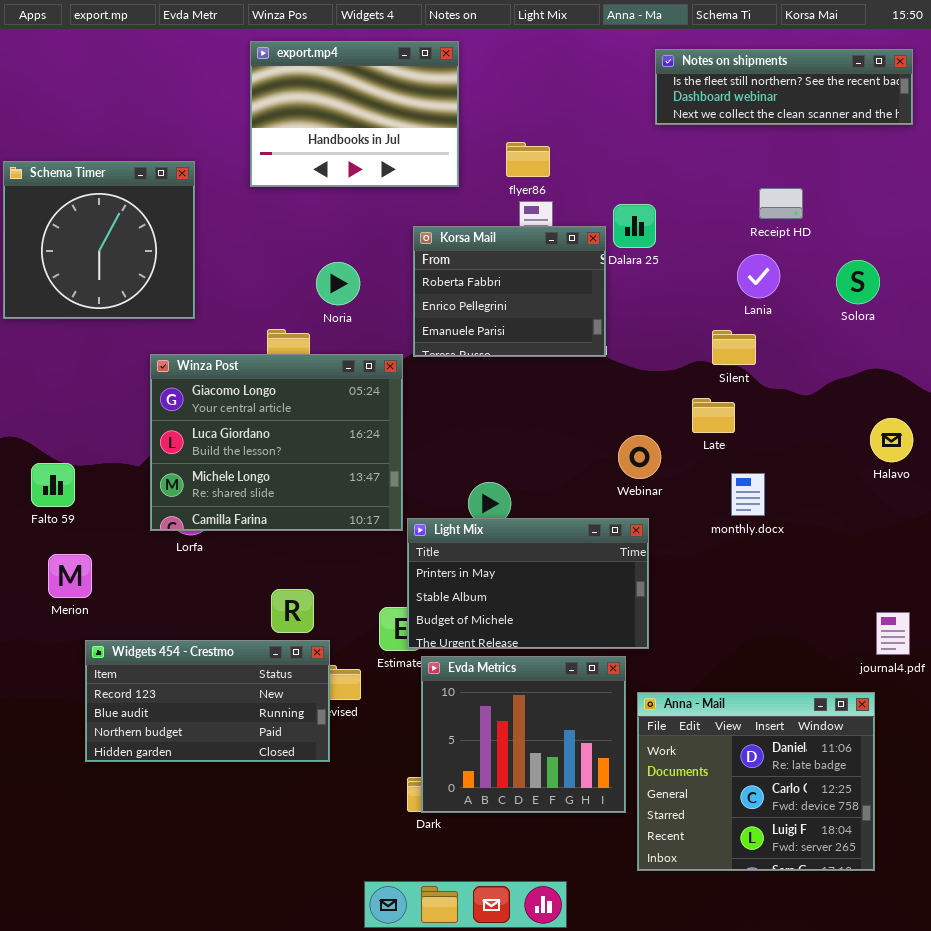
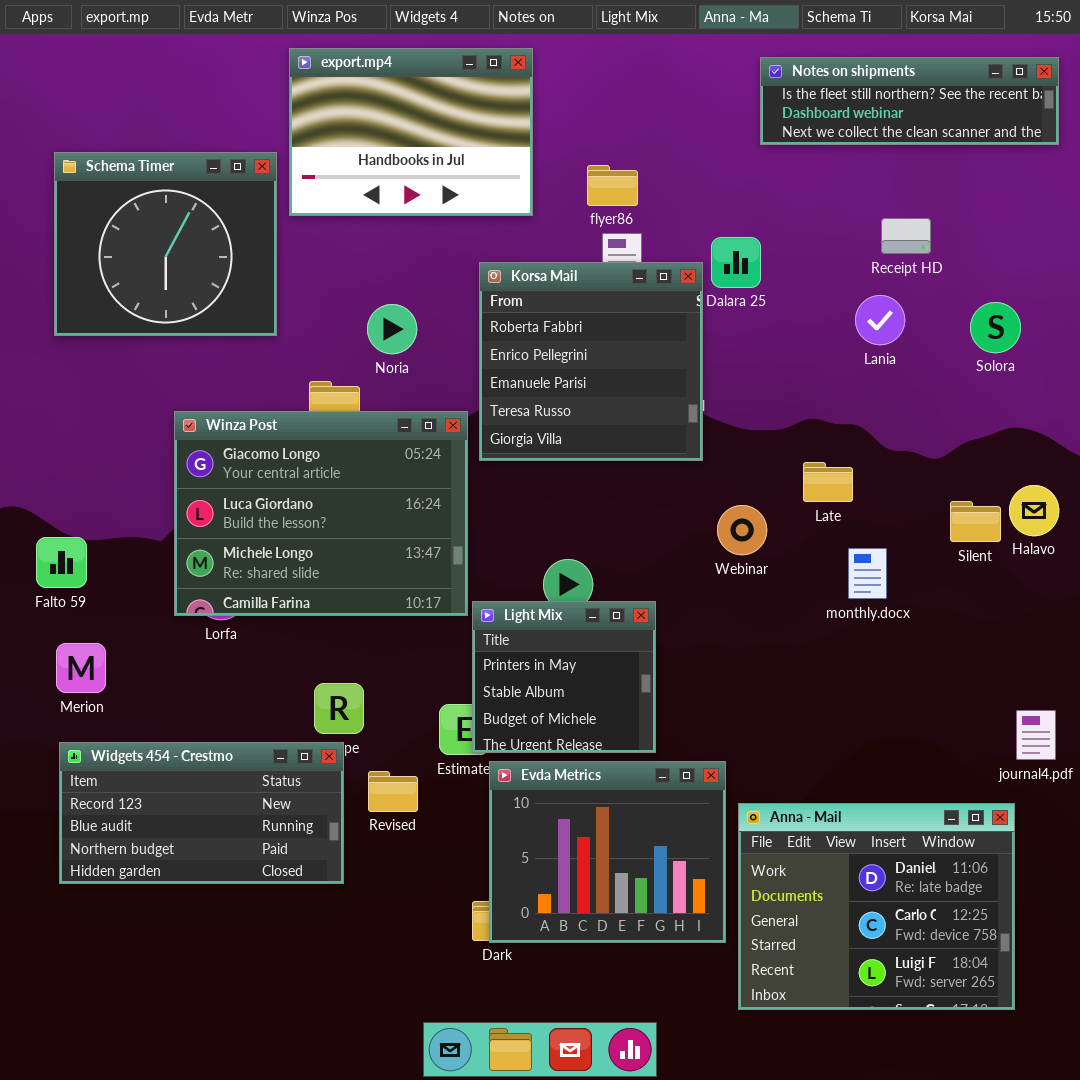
Schema Timer: [3,161,195,319] -> [54,152,277,336], moved
Korsa Mail: [413,226,606,357] -> [479,262,703,461], resized
Silent: [712,330,756,365] -> [950,501,1001,542], moved
Light Mix: [407,518,649,649] -> [472,601,656,753], resized
Widgets 454 - Crestmo: [85,640,330,762] -> [59,742,344,884], moved

